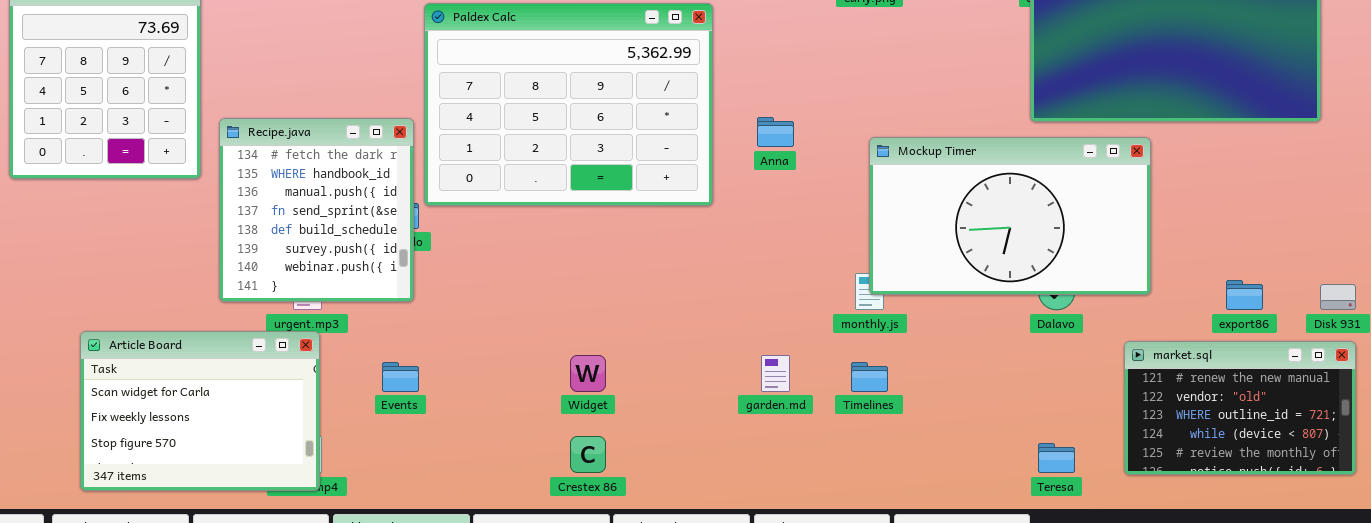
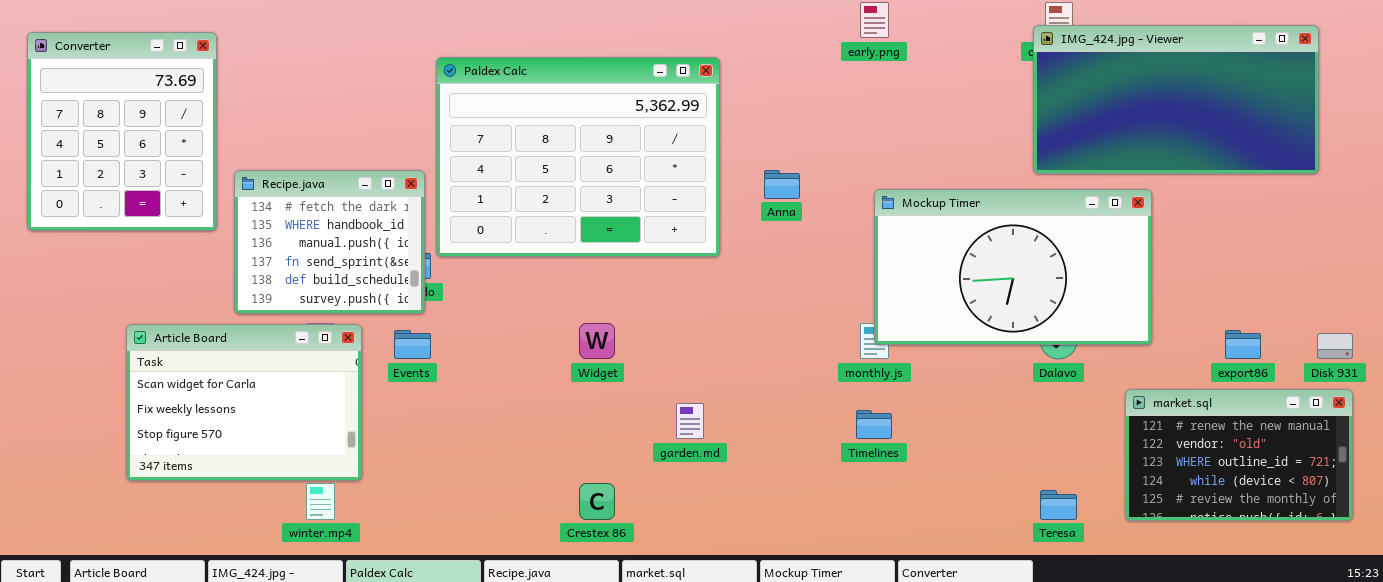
Recipe.java: [219,118,414,302] -> [234,170,425,314], resized
Article Board: [80,331,320,491] -> [126,324,362,481], moved
Widget: [570,355,606,392] -> [579,323,615,359], moved
garden.md: [761,355,790,392] -> [676,403,704,439], moved
Events: [382,362,419,392] -> [394,330,431,359], moved

